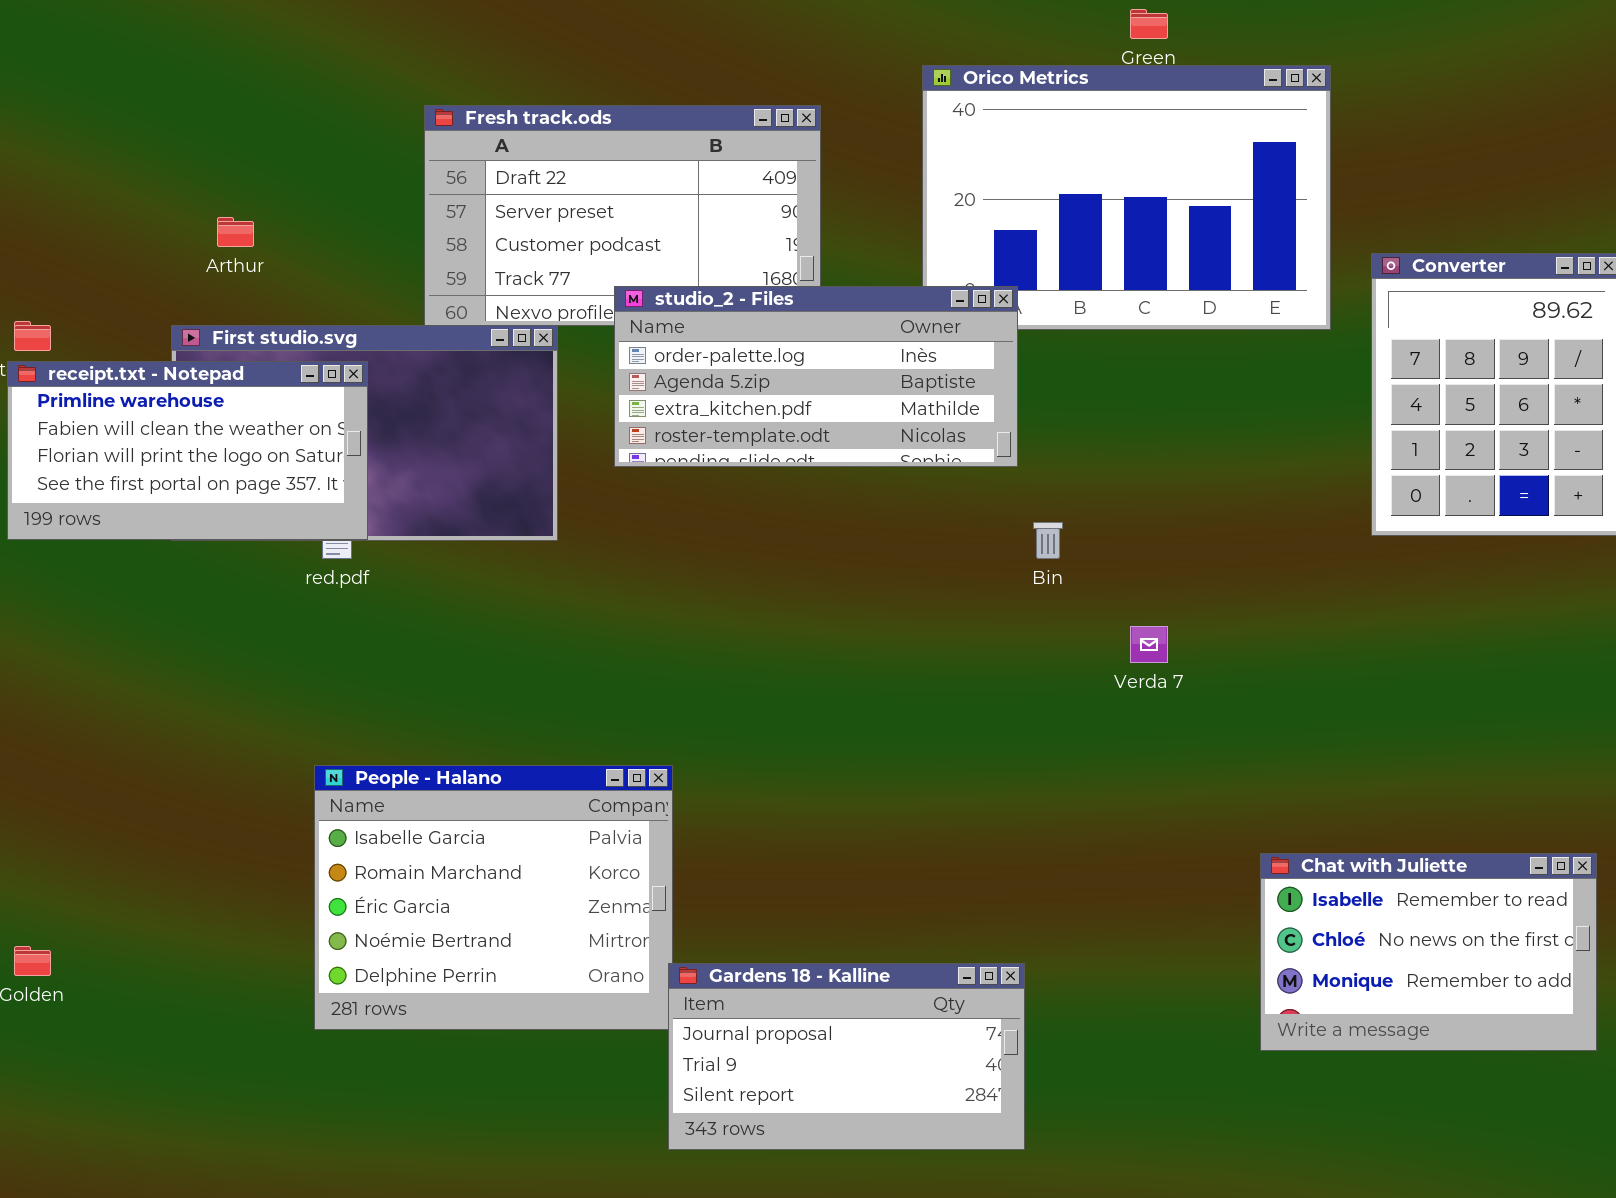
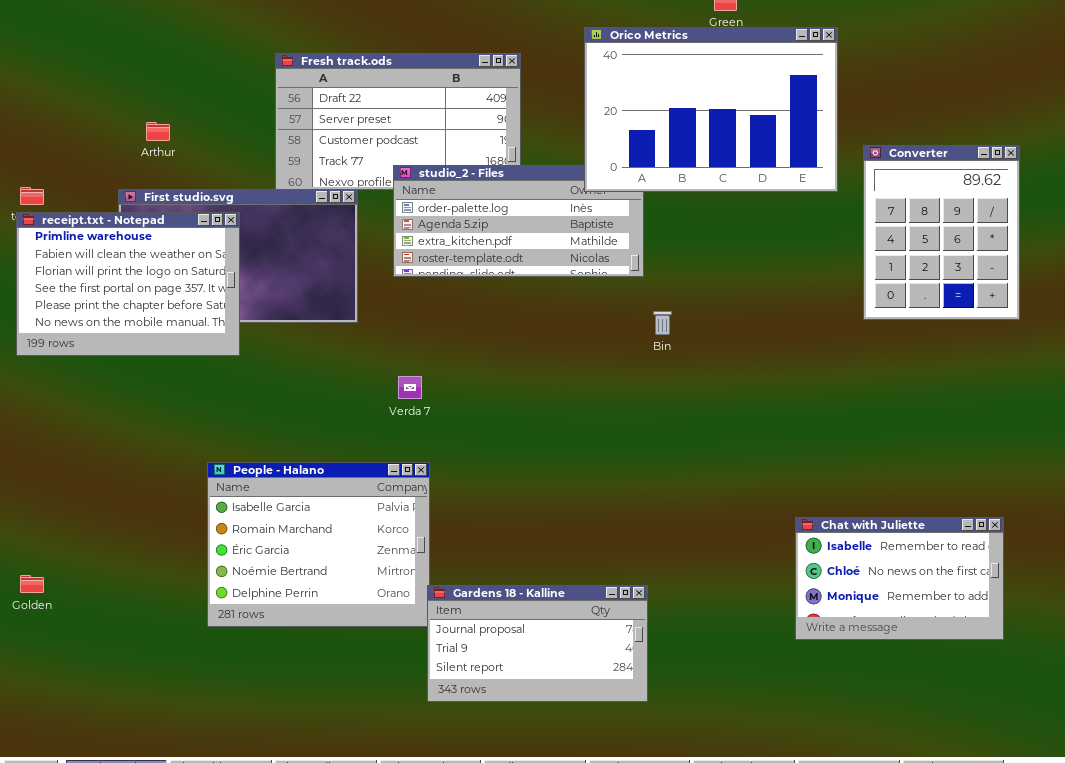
Orico Metrics: [922,65,1331,330] -> [584,27,838,192], raised
receipt.txt - Notepad: [7,361,368,540] -> [16,212,240,356], resized
Verda 7: [1130,626,1168,663] -> [398,376,422,399], moved

